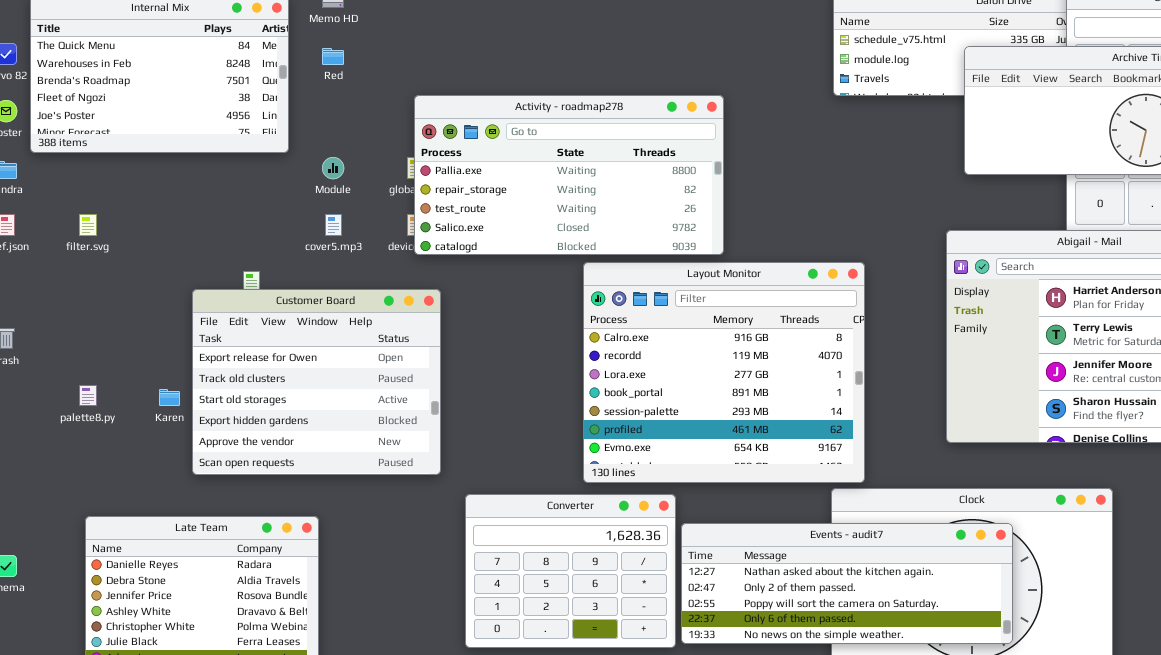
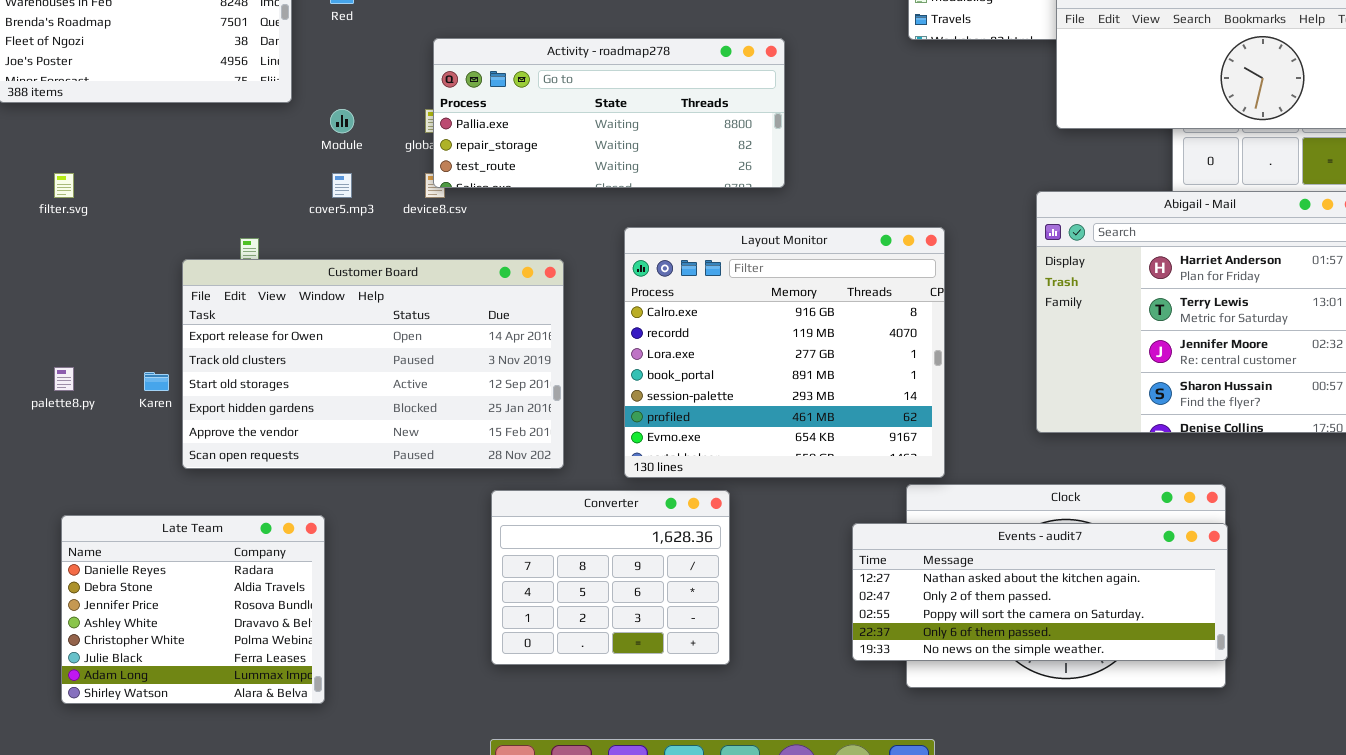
Activity - roadmap278: [414,95,724,255] -> [433,38,785,188], resized
Customer Board: [192,289,441,475] -> [182,259,564,469], resized
Events - audit7: [681,523,1013,644] -> [852,523,1228,661], moved

